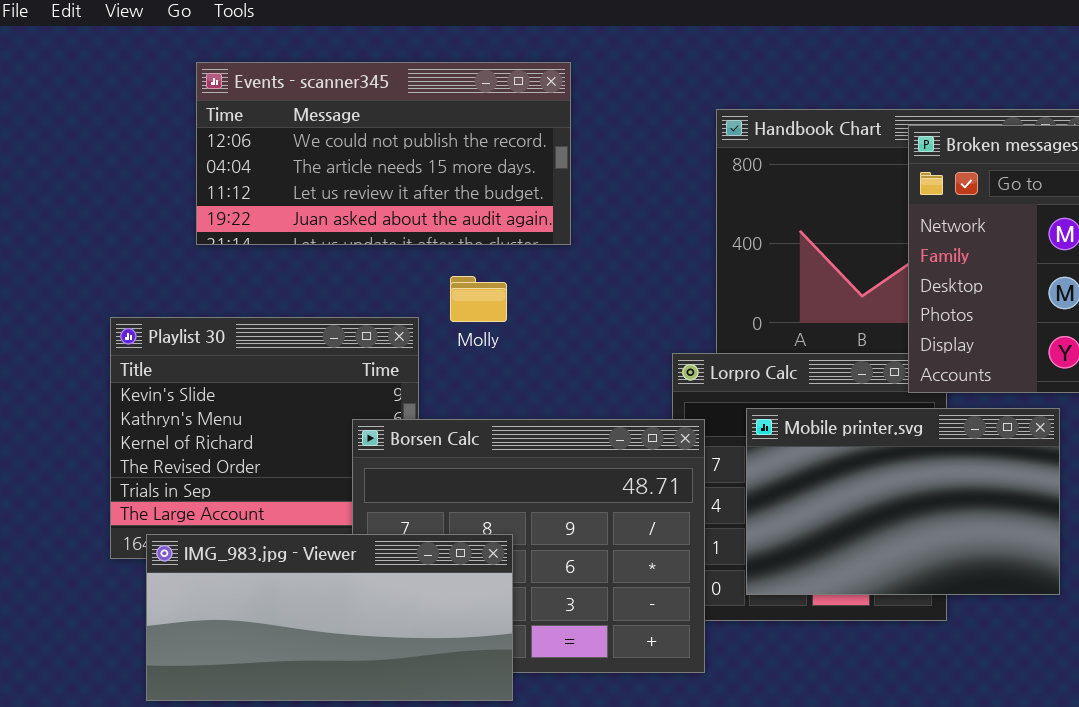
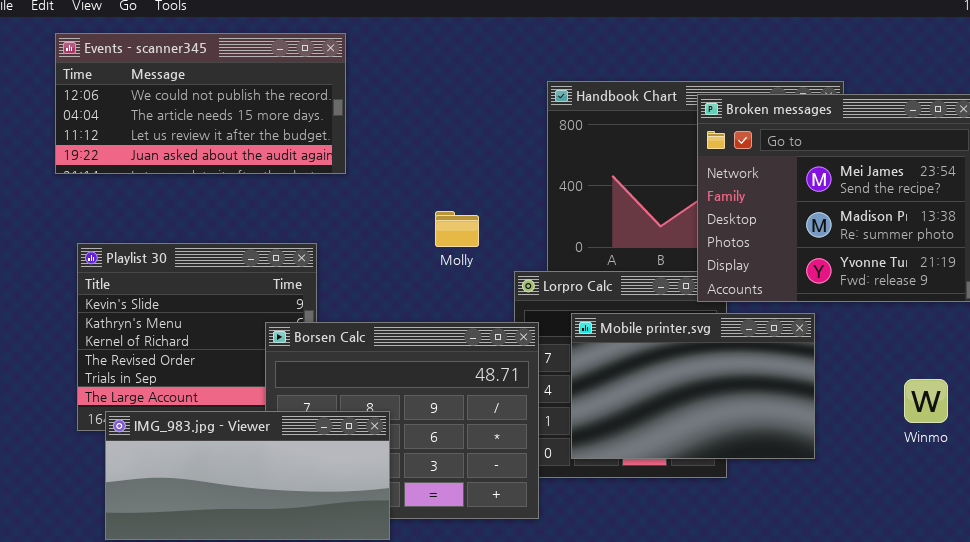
Events - scanner345: [196,62,571,245] -> [55,33,346,174], moved
Molly: [450,276,507,322] -> [435,211,479,247], moved

